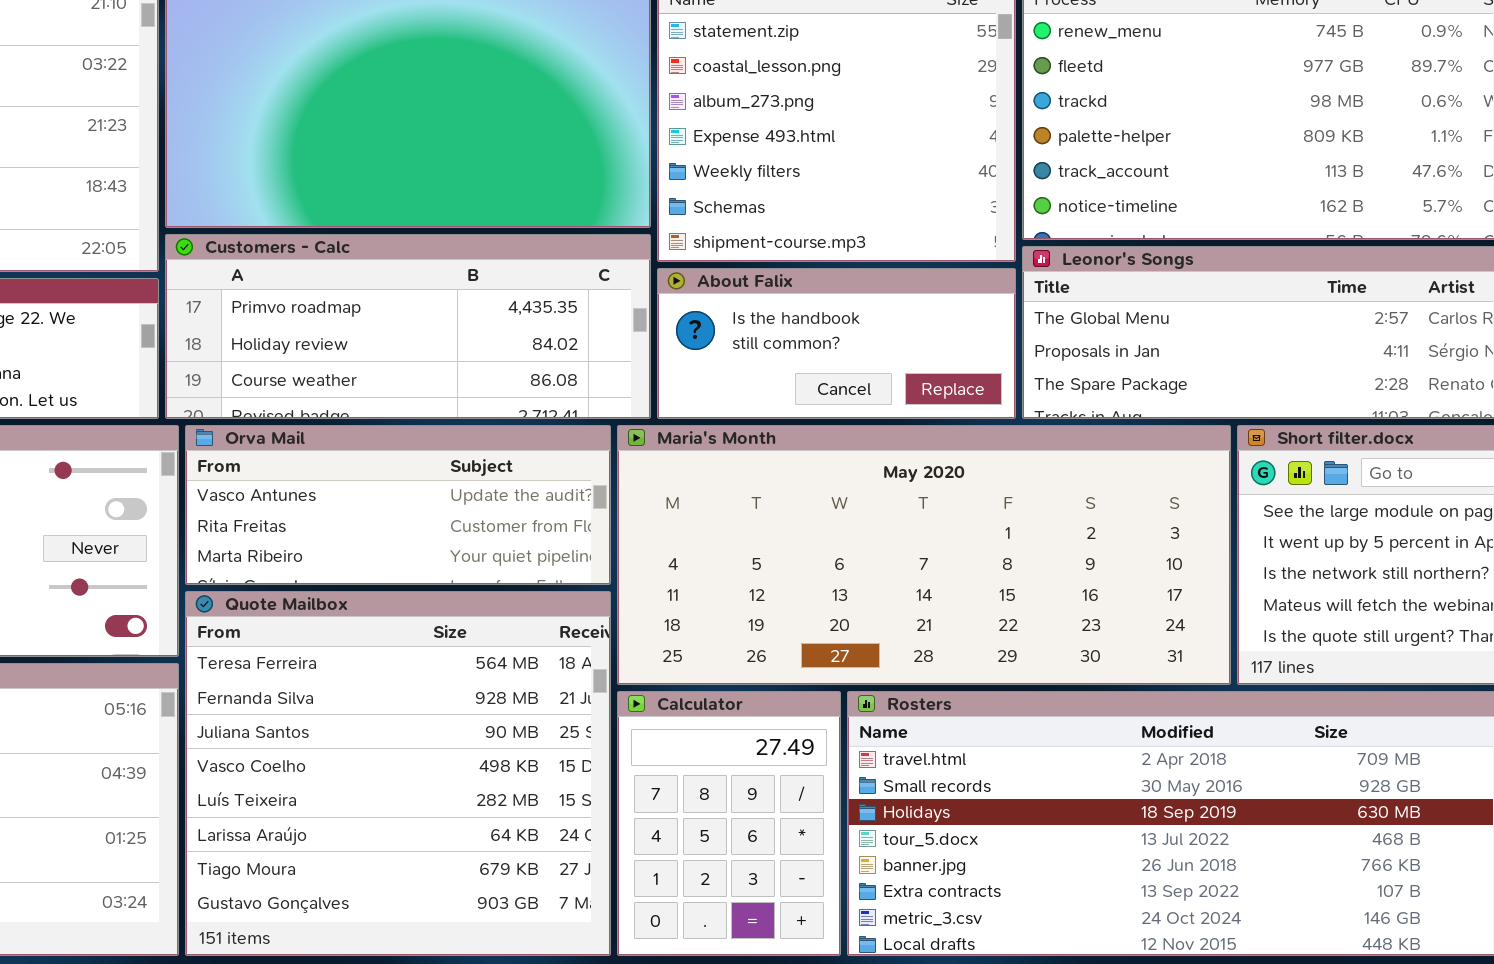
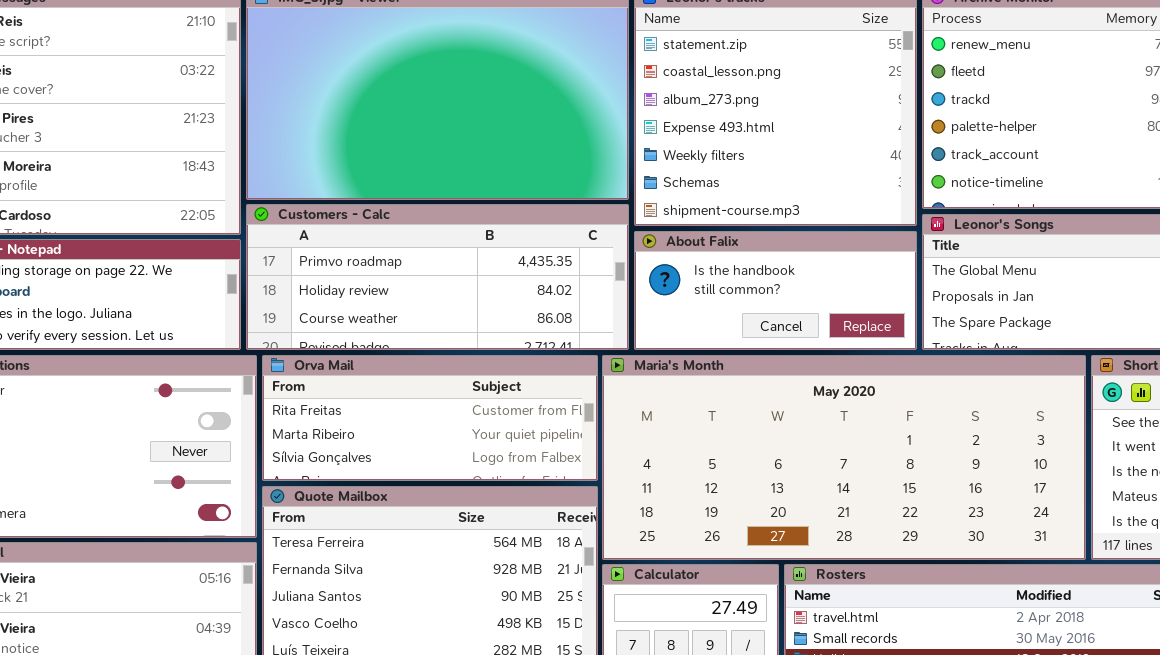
Orva Mail: [185,425,611,585] -> [262,355,598,481], scrolled down 1 row

